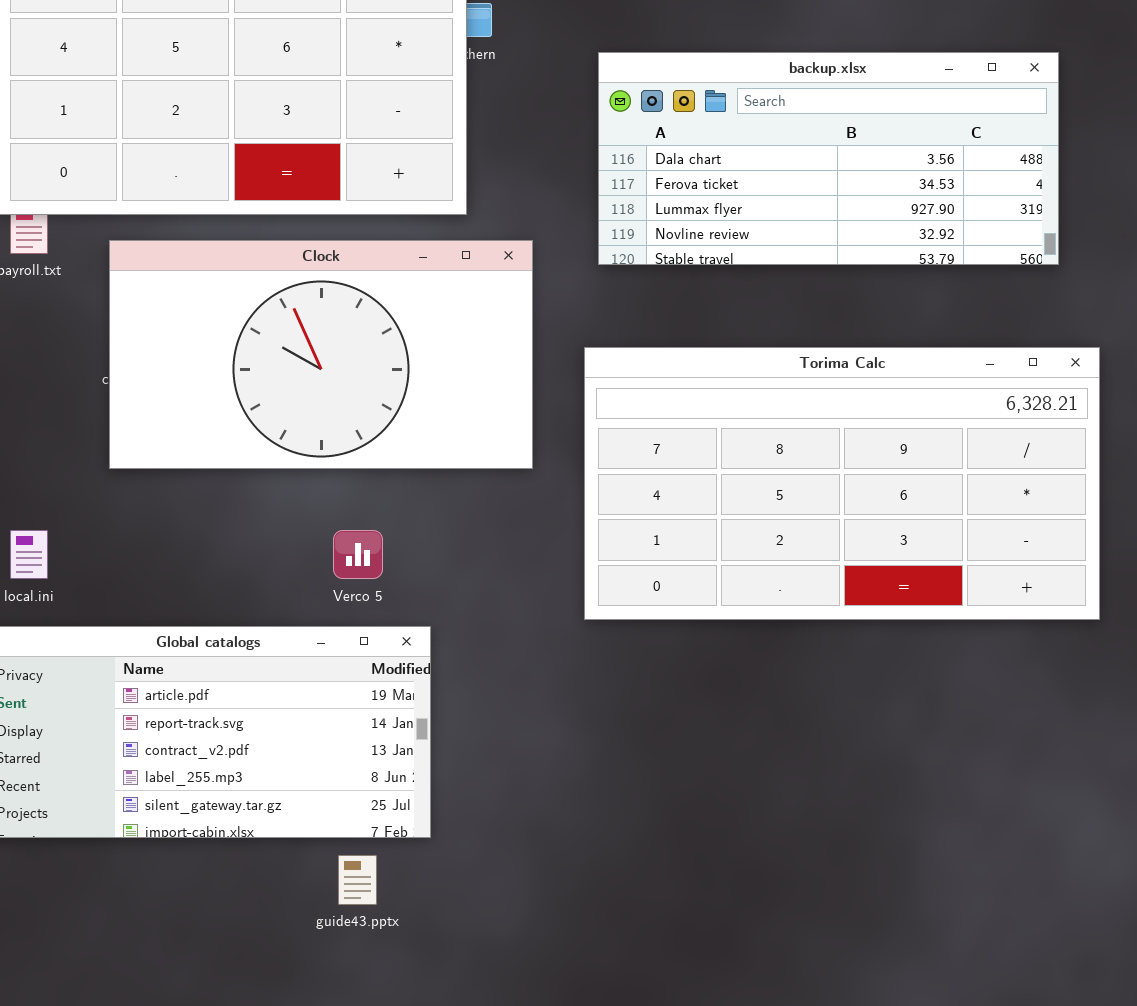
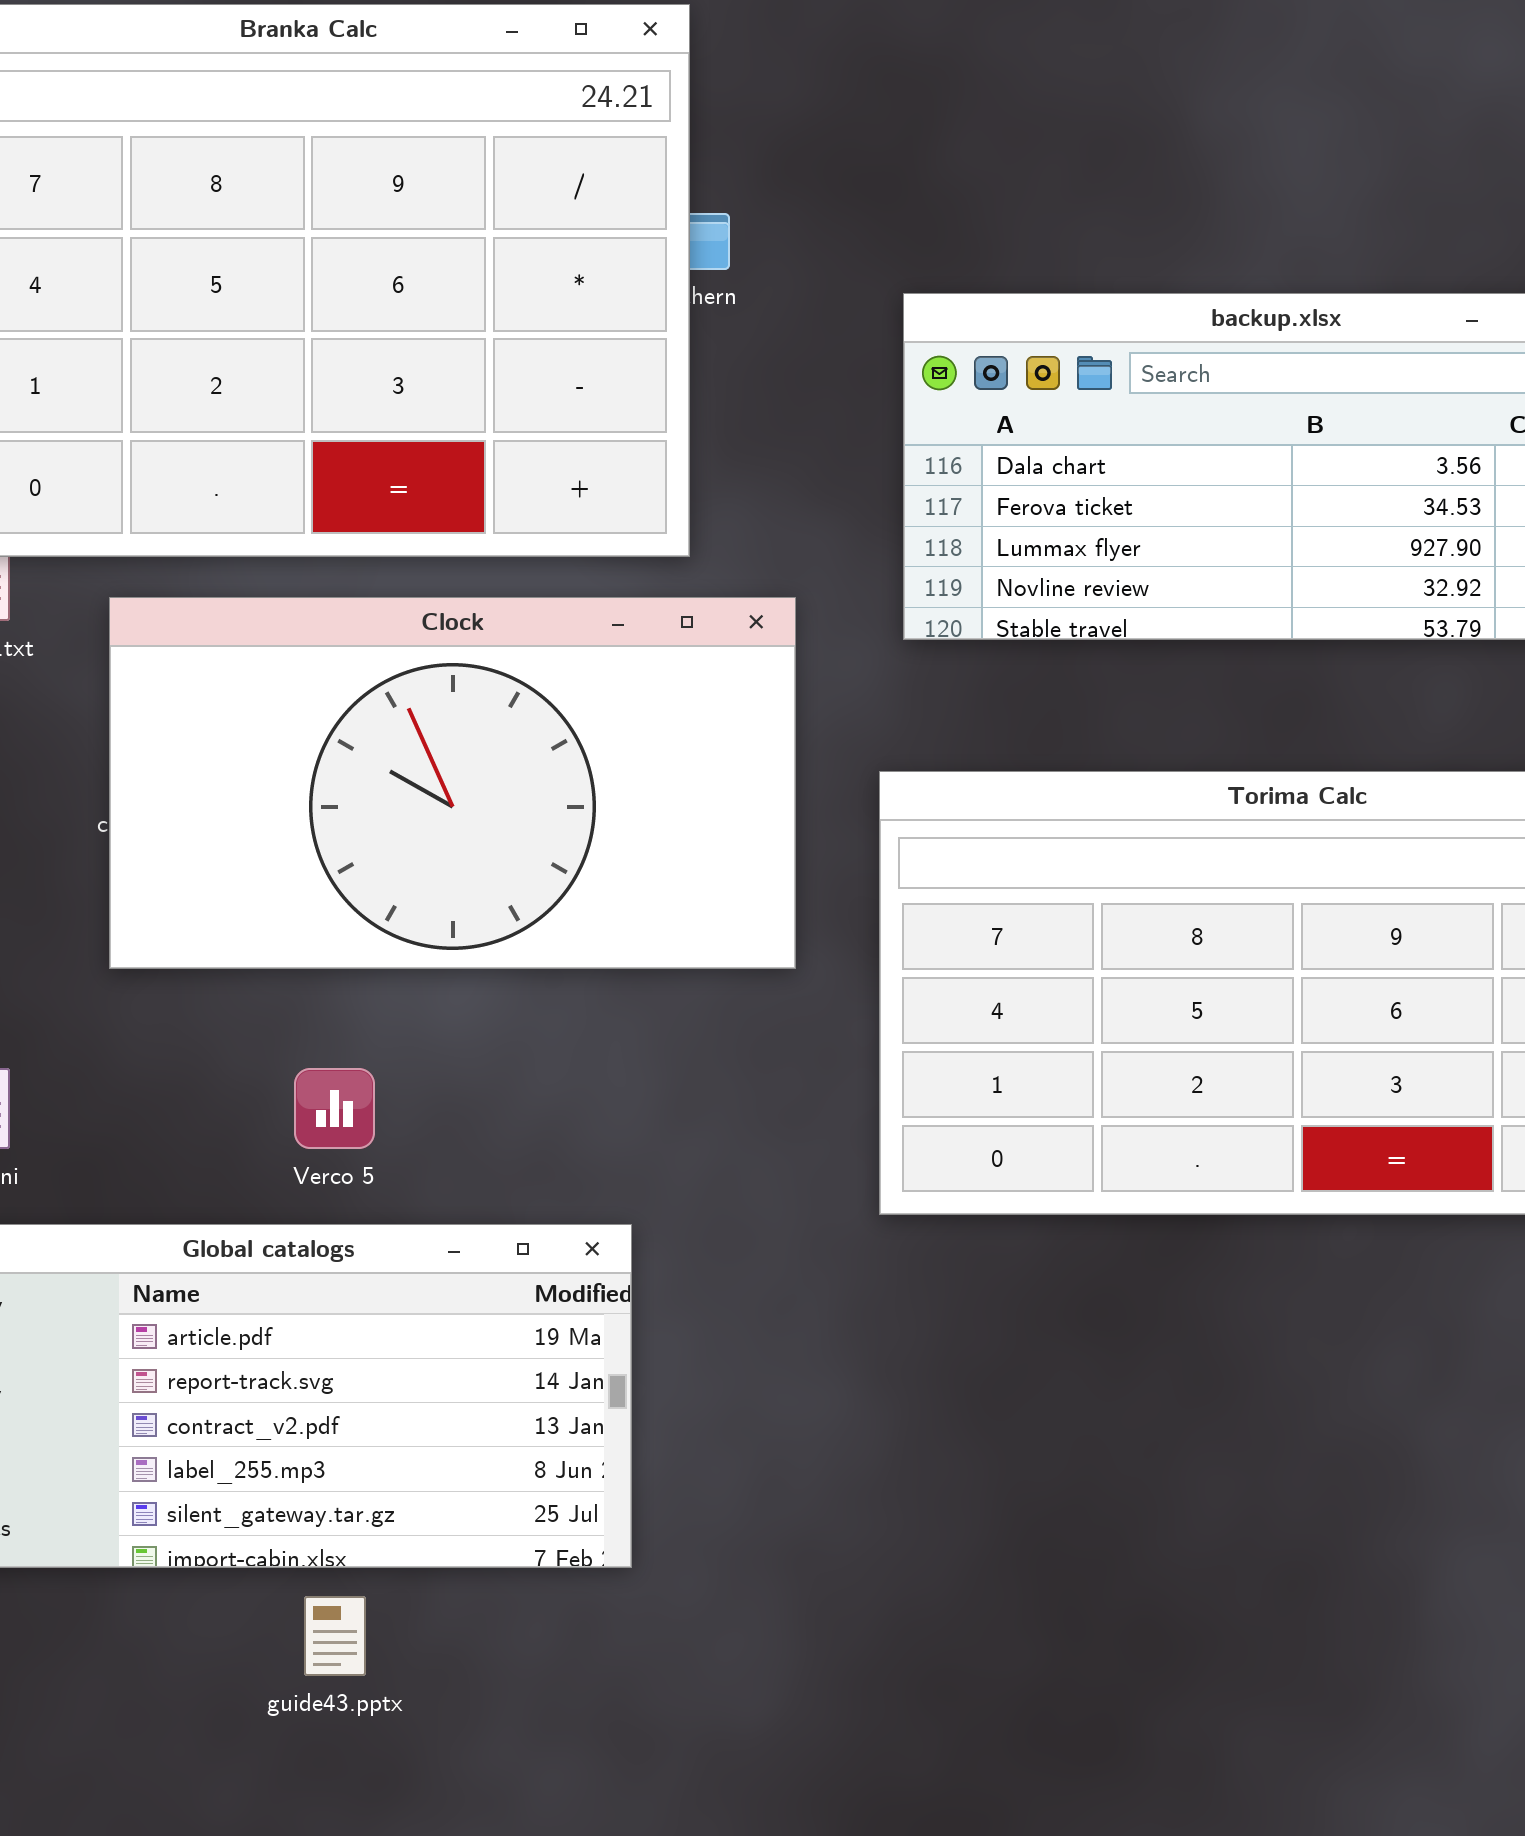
Verco 5: [333,530,383,579] -> [294,1068,375,1149], moved
guide43.pptx: [338,855,377,905] -> [304,1596,366,1676], moved

